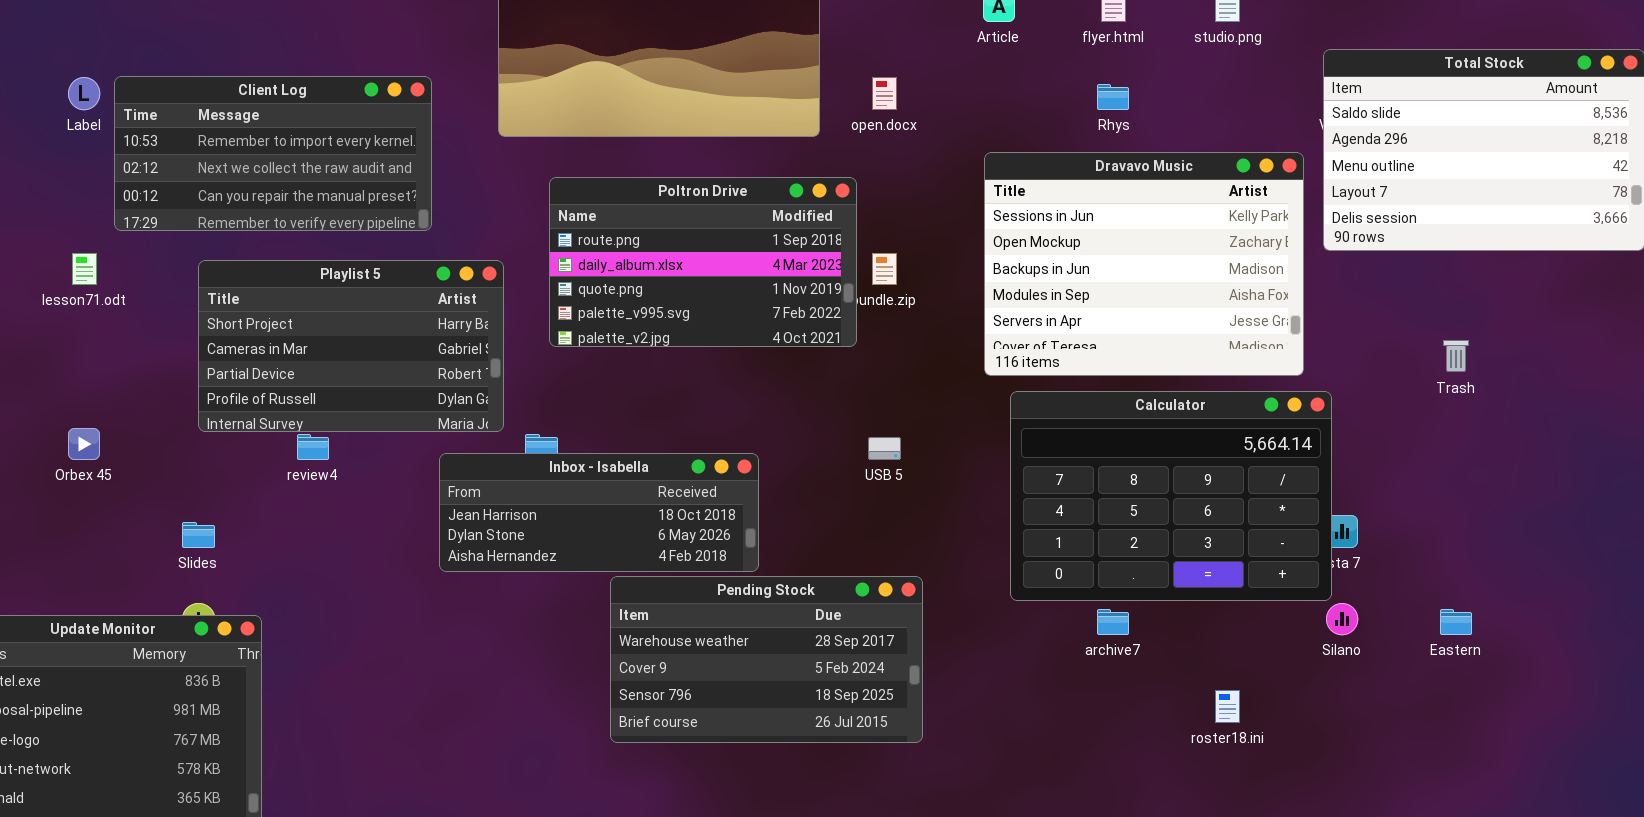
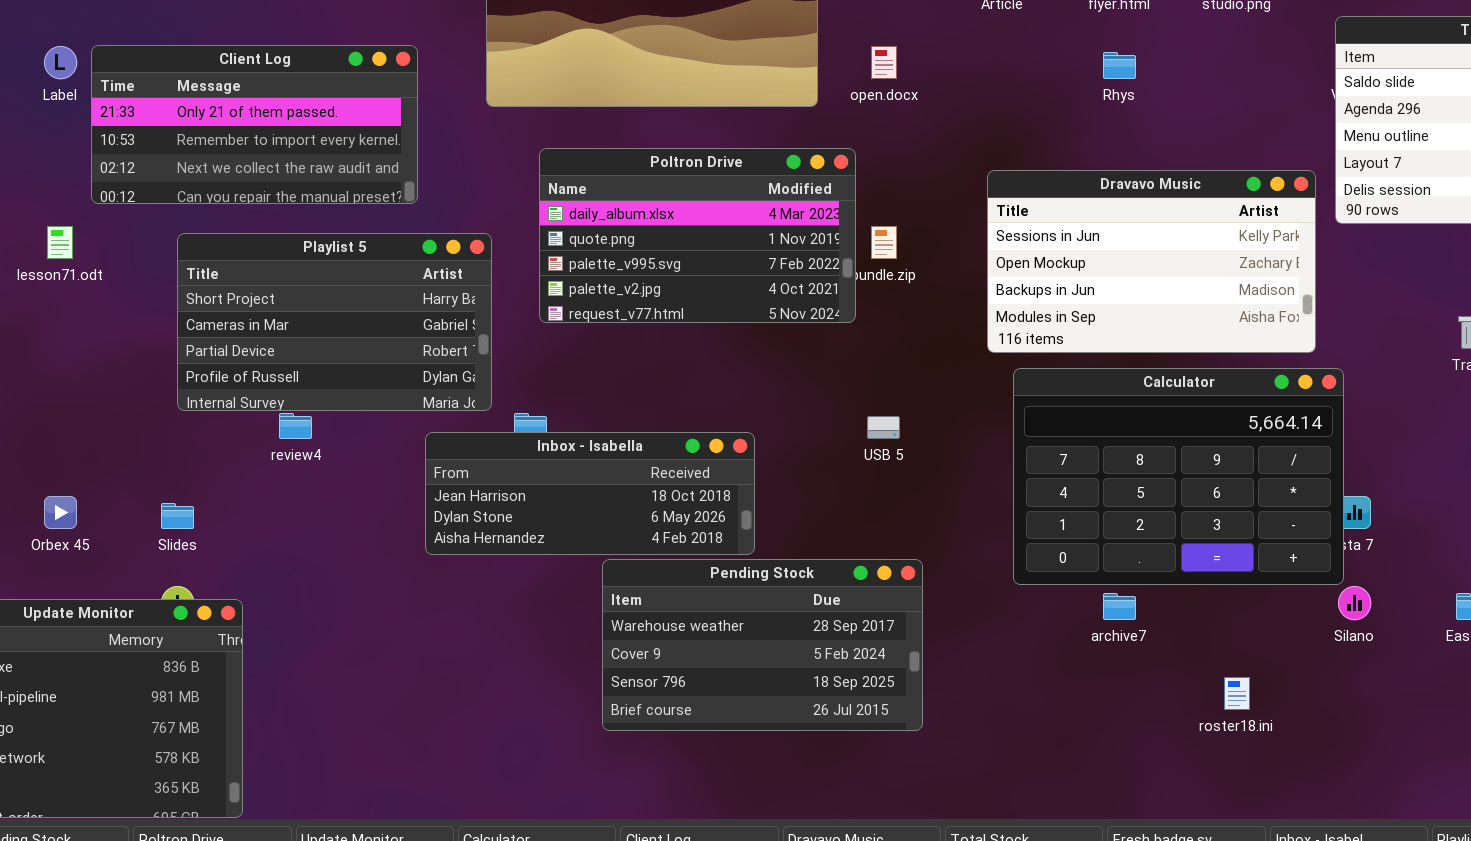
Client Log: [114,76,432,231] -> [91,45,418,204], scrolled up 1 row
Dravavo Music: [984,152,1304,376] -> [987,170,1316,353], resized
Poltron Drive: [549,177,857,347] -> [539,148,856,323], scrolled down 1 row
Orbex 45: [68,428,100,460] -> [44,496,77,529], moved

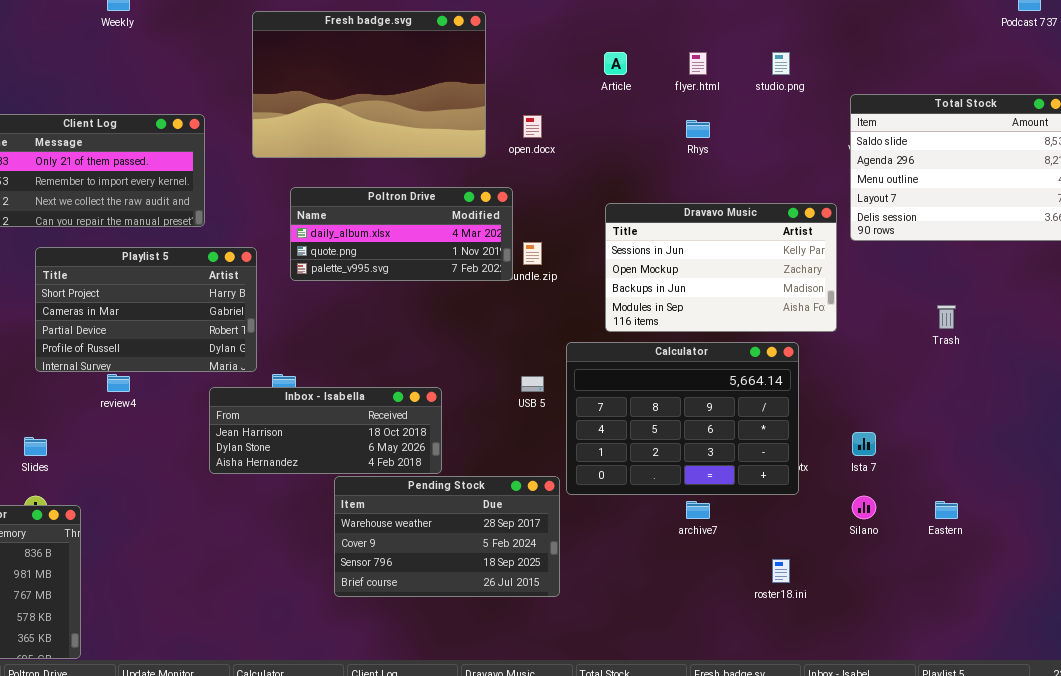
Poltron Drive: [539,148,856,323] -> [290,187,513,281], resized
Calculator: [1013,368,1344,585] -> [566,342,799,495], moved

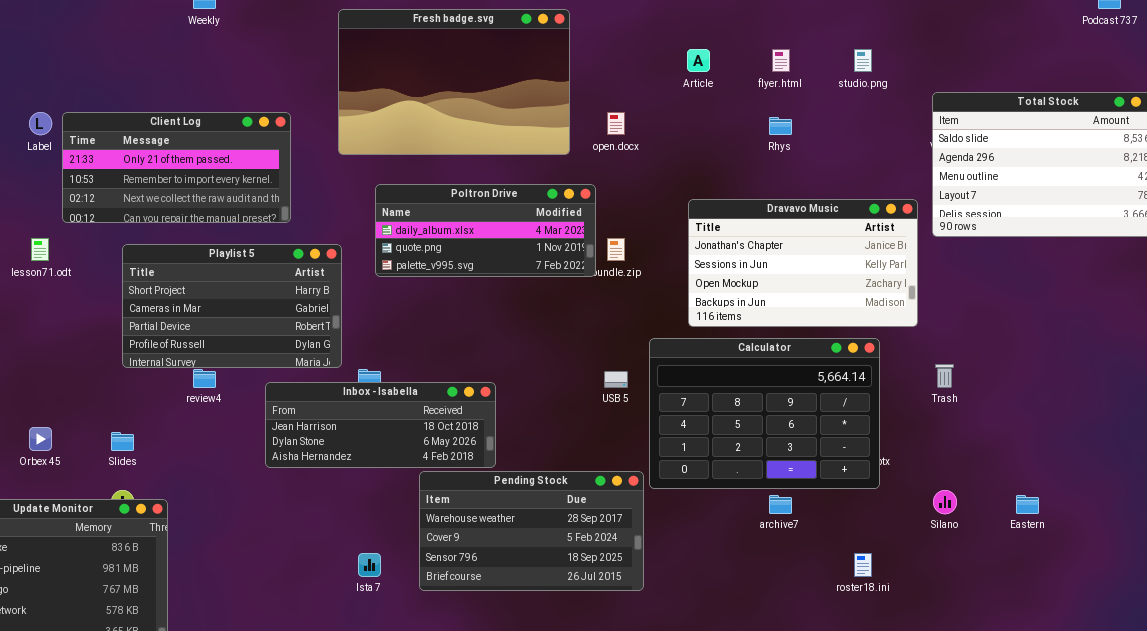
Dravavo Music: [605,203,837,332] -> [688,199,918,327], scrolled up 1 row
Trash: [937,305,956,329] -> [935,364,954,388], moved
Inbox - Isabella: [209,387,442,474] -> [265,382,496,468], moved
Ista 7: [852,432,876,456] -> [358,553,381,577], moved

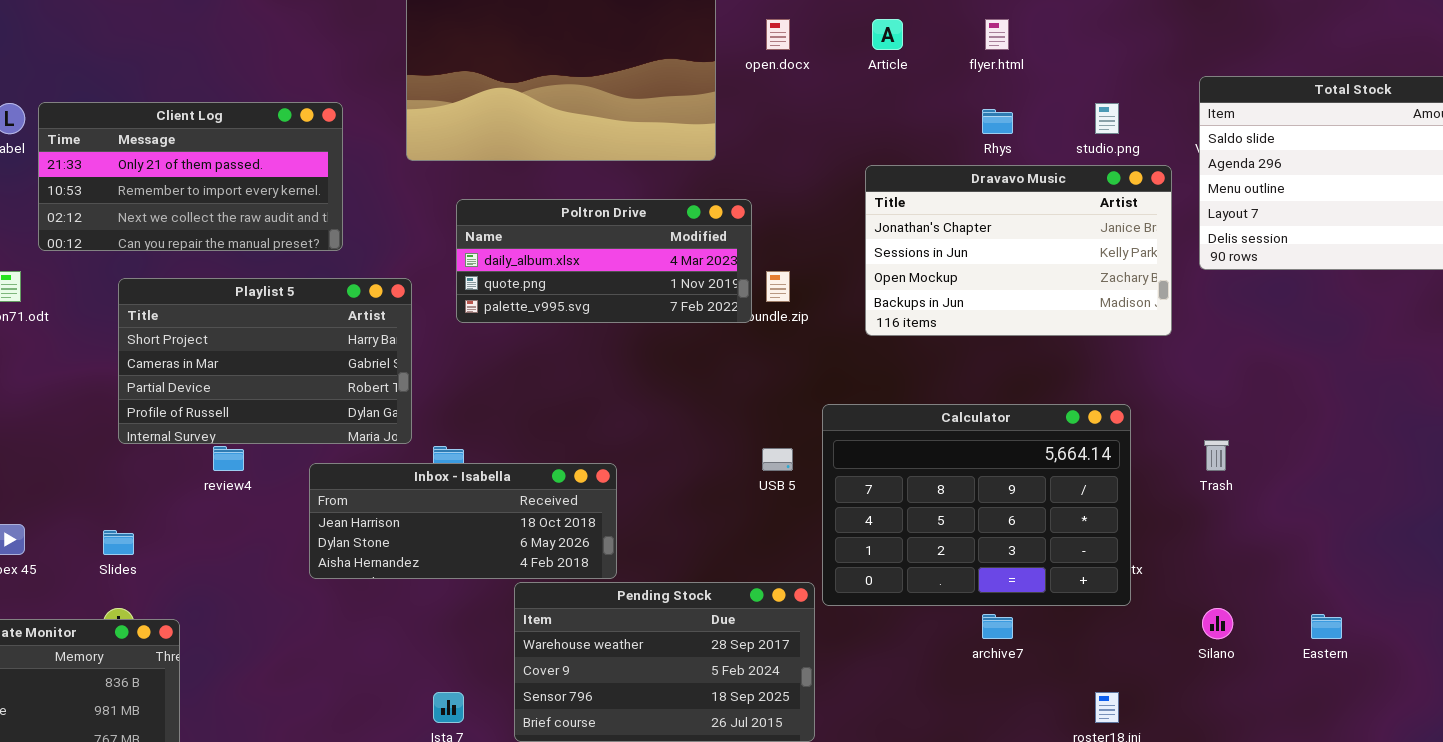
studio.png: [854,49,872,72] -> [1095,103,1119,134], moved
open.docx: [607,112,625,135] -> [766,19,790,50], moved
Dravavo Music: [688,199,918,327] -> [865,165,1172,336], moved

